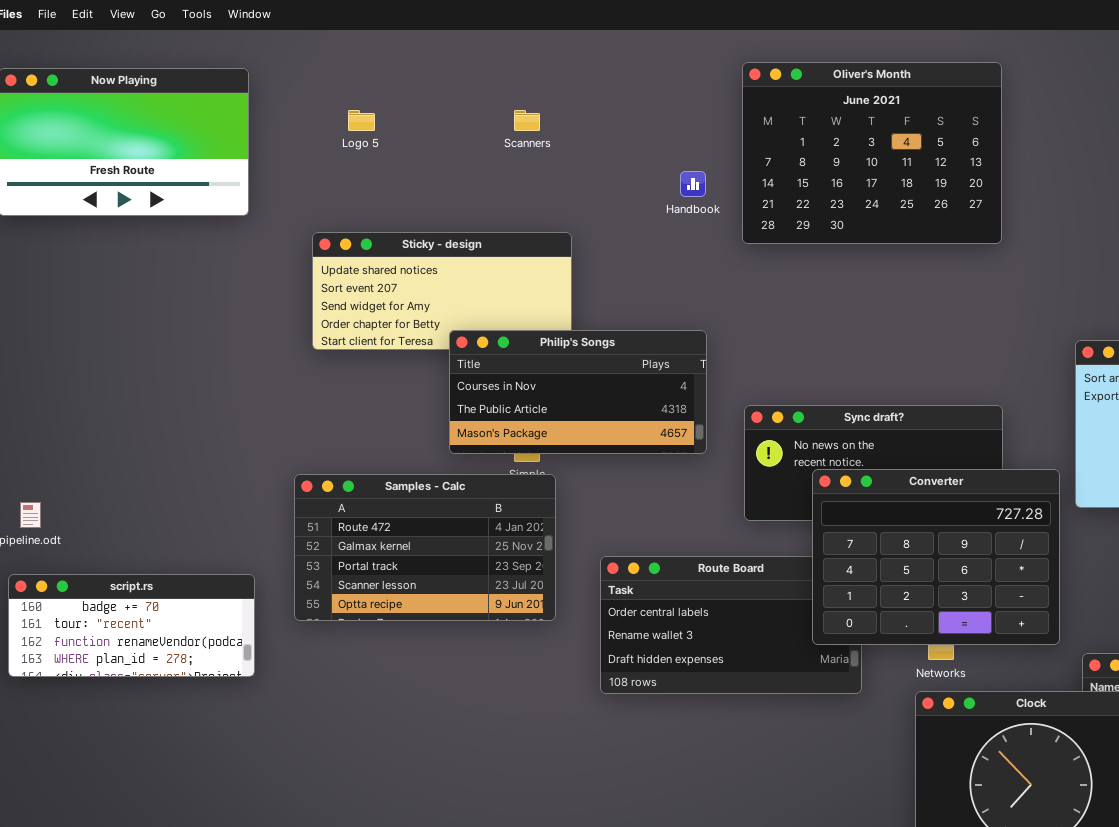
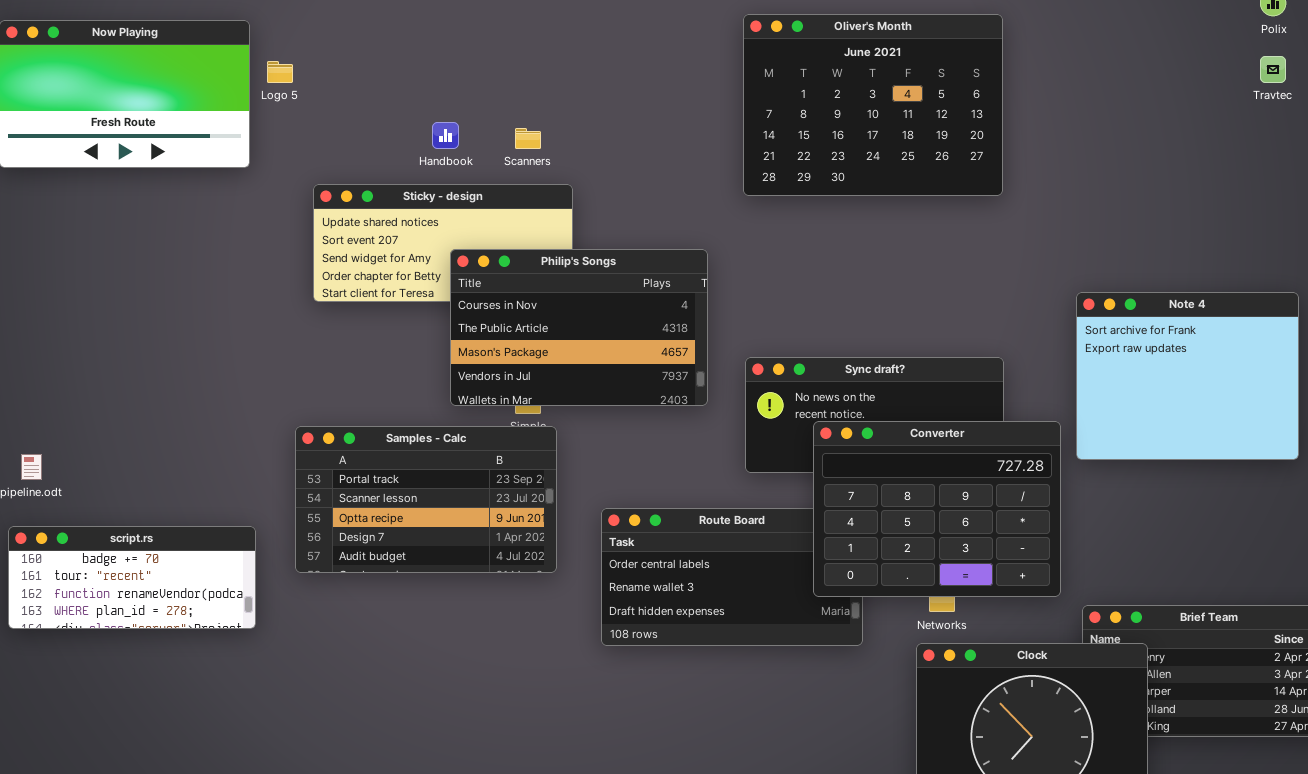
Logo 5: [348,110,375,131] -> [267,61,293,83], moved
Scanners: [514,110,540,131] -> [515,128,541,149], moved
Handbook: [680,171,706,197] -> [432,122,459,149], moved
Philip's Songs: [449,330,707,454] -> [450,249,708,406], resized
Samples - Calc: [294,474,556,621] -> [295,426,557,573], scrolled down 2 rows

